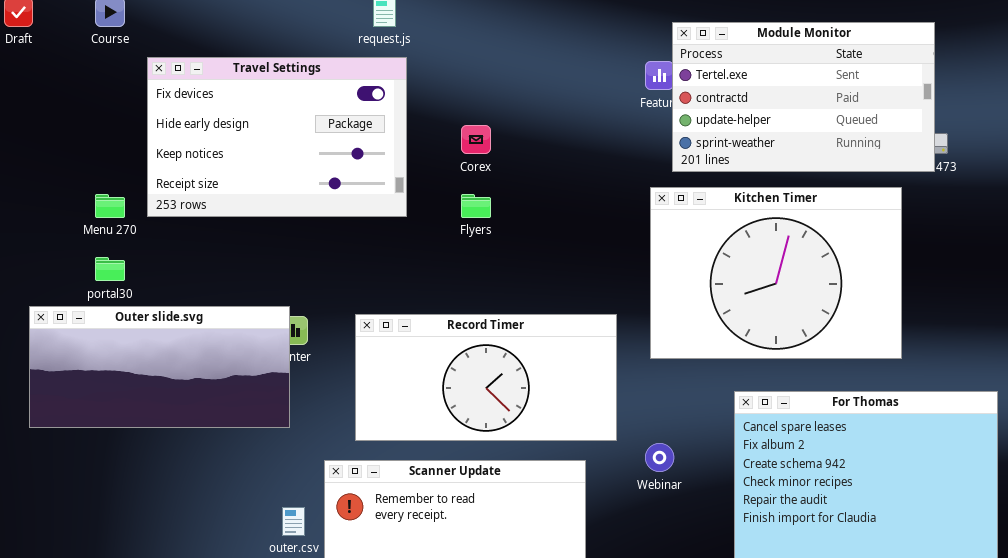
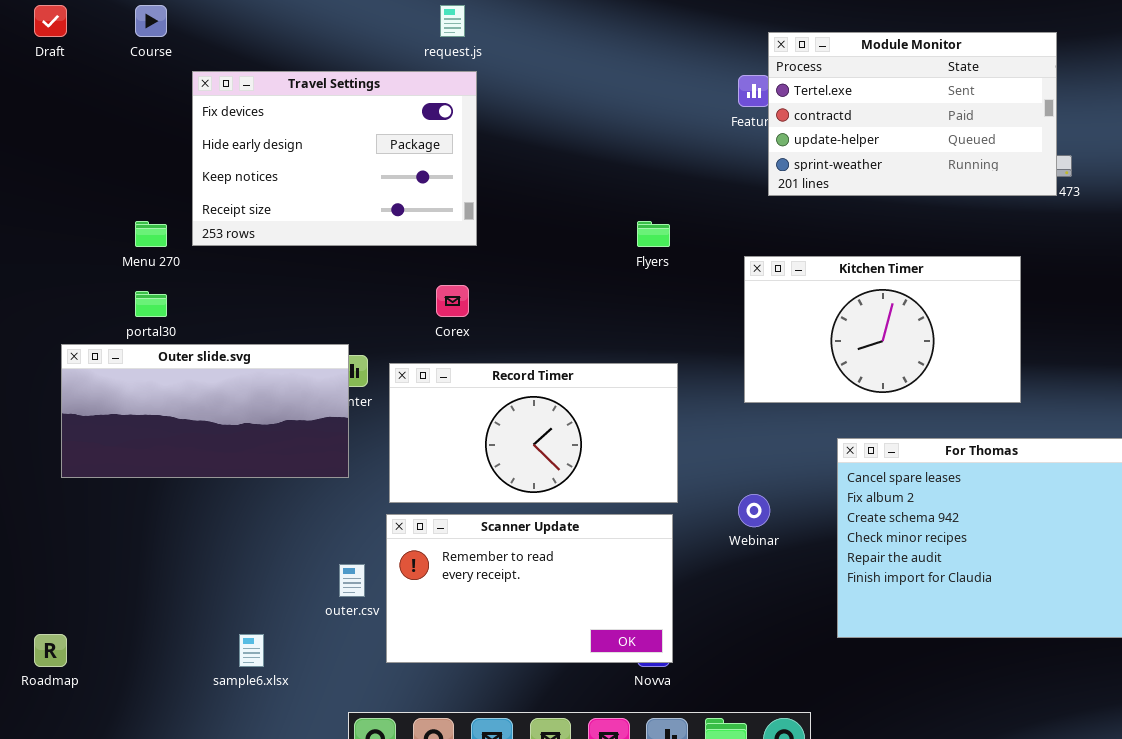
Corex: [461,125,491,154] -> [436,285,469,317], moved
Kitchen Timer: [650,187,902,359] -> [744,256,1021,403], resized
Flyers: [461,194,491,218] -> [637,221,670,247], moved
Record Timer: [355,314,617,441] -> [389,363,678,503], moved

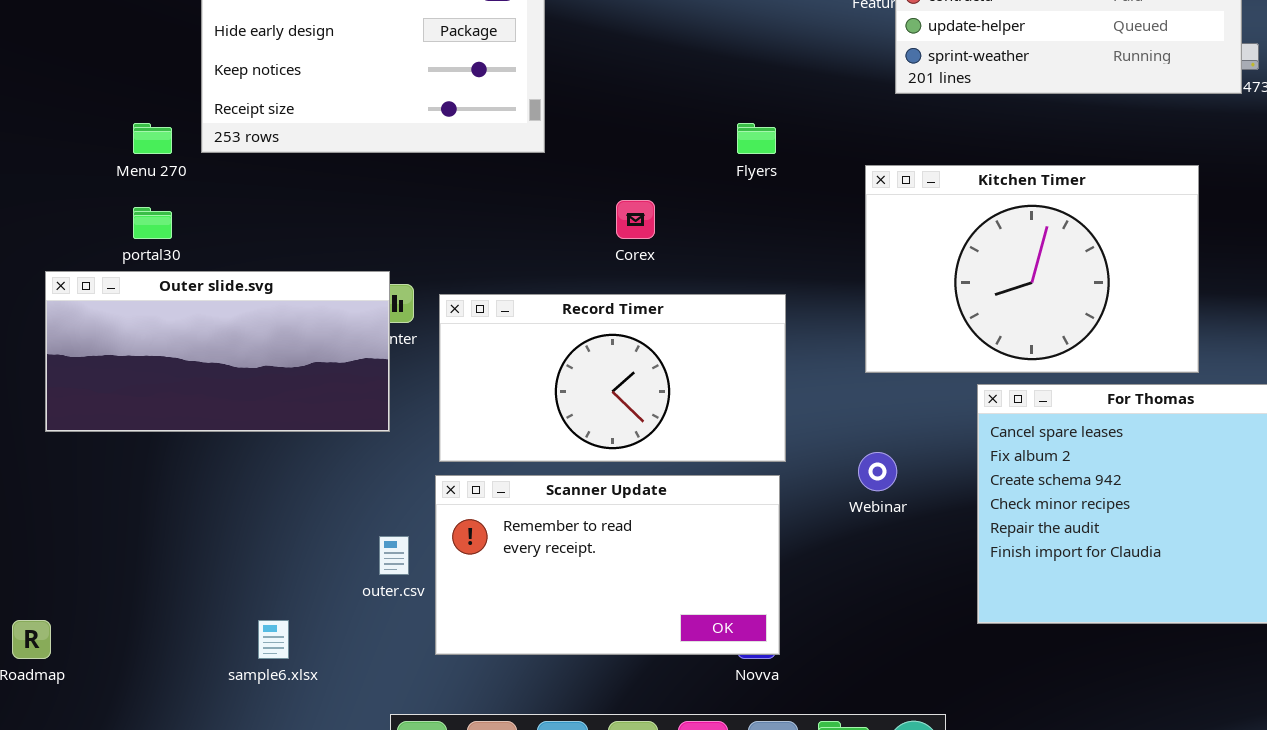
Kitchen Timer: [744,256,1021,403] -> [865,165,1199,373], resized
Corex: [436,285,469,317] -> [616,200,655,239], moved

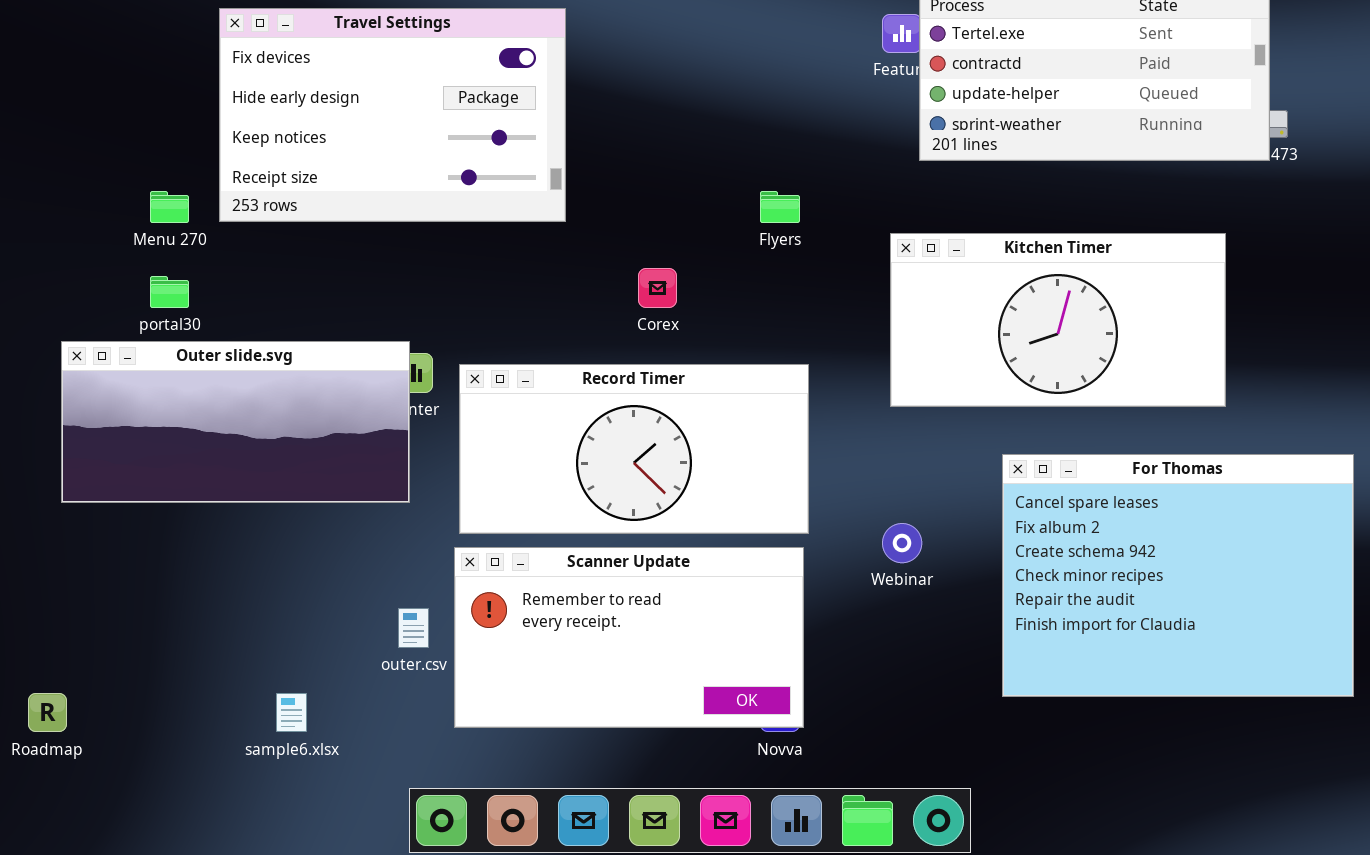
Kitchen Timer: [865,165,1199,373] -> [890,233,1226,407], resized

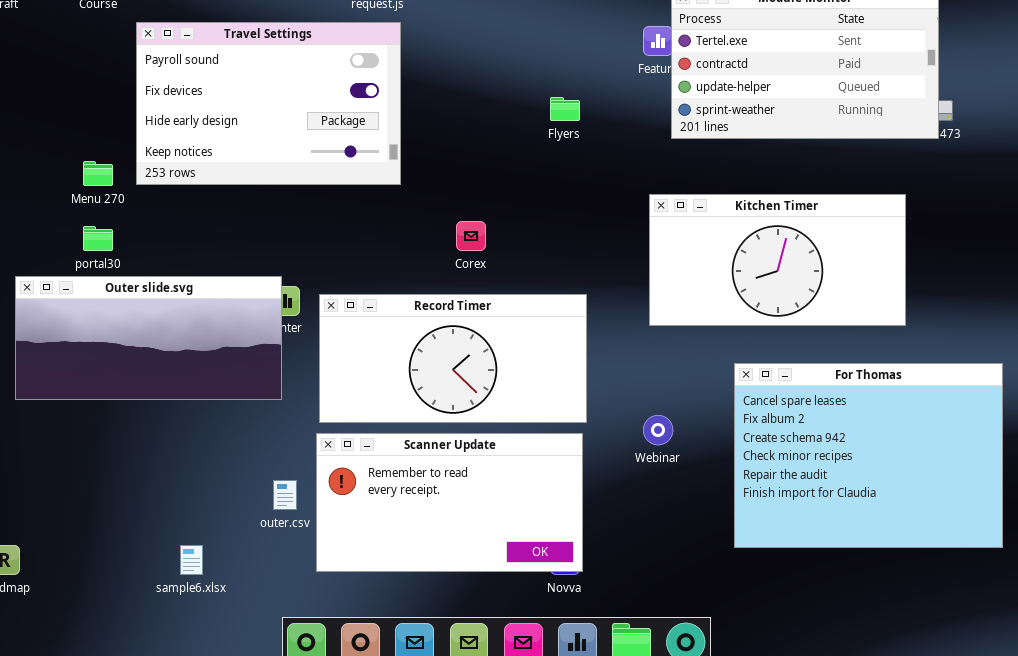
Travel Settings: [219,8,566,222] -> [136,22,401,185], scrolled up 1 row
Flyers: [760,191,800,223] -> [550,97,580,121], moved

